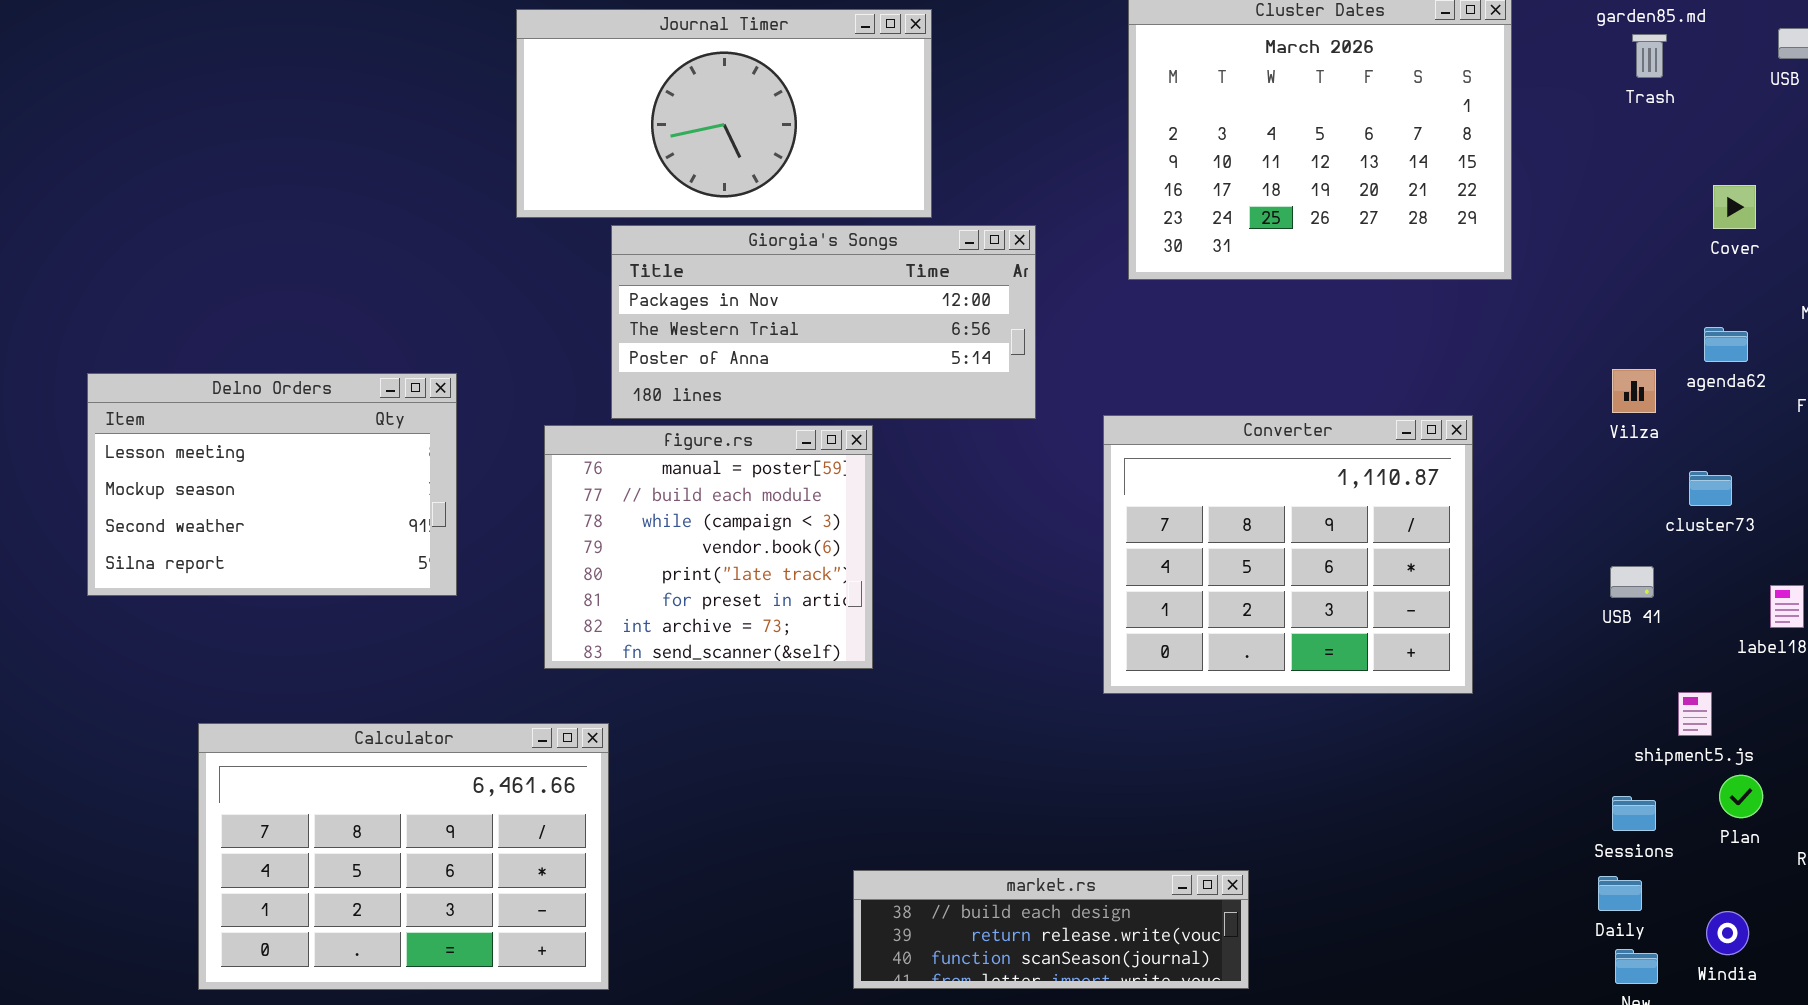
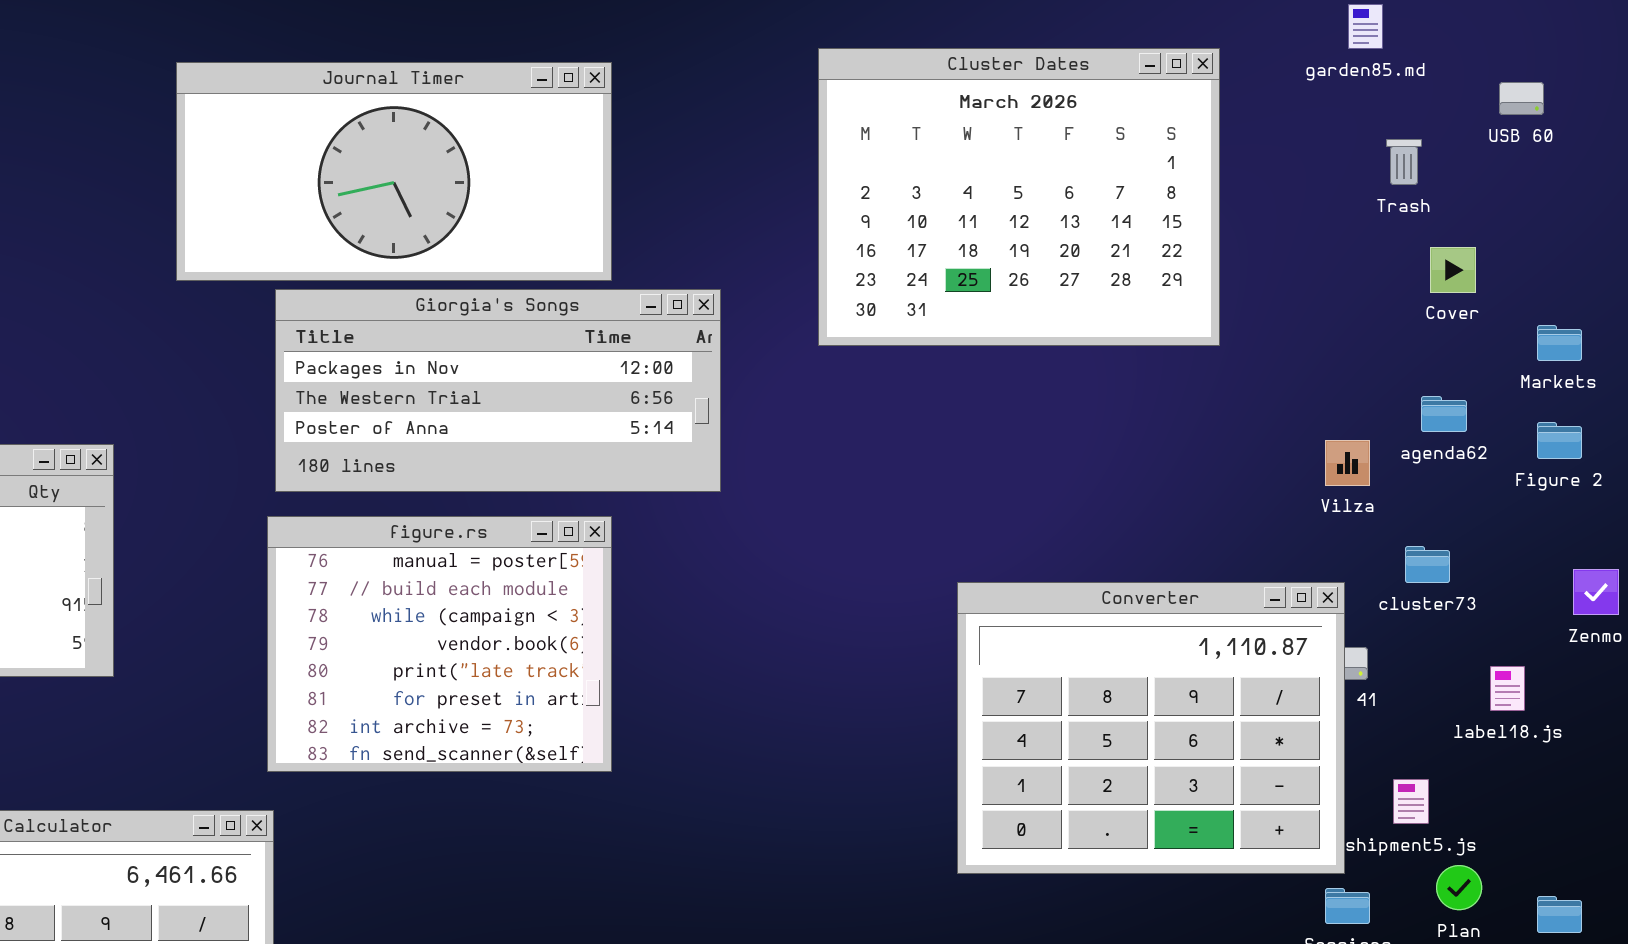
Trash: [1632,34,1667,78] -> [1386,139,1422,185], moved
Converter: [1103,415,1473,694] -> [957,582,1345,874], moved
figure.rs: [544,425,873,669] -> [267,516,612,772], moved

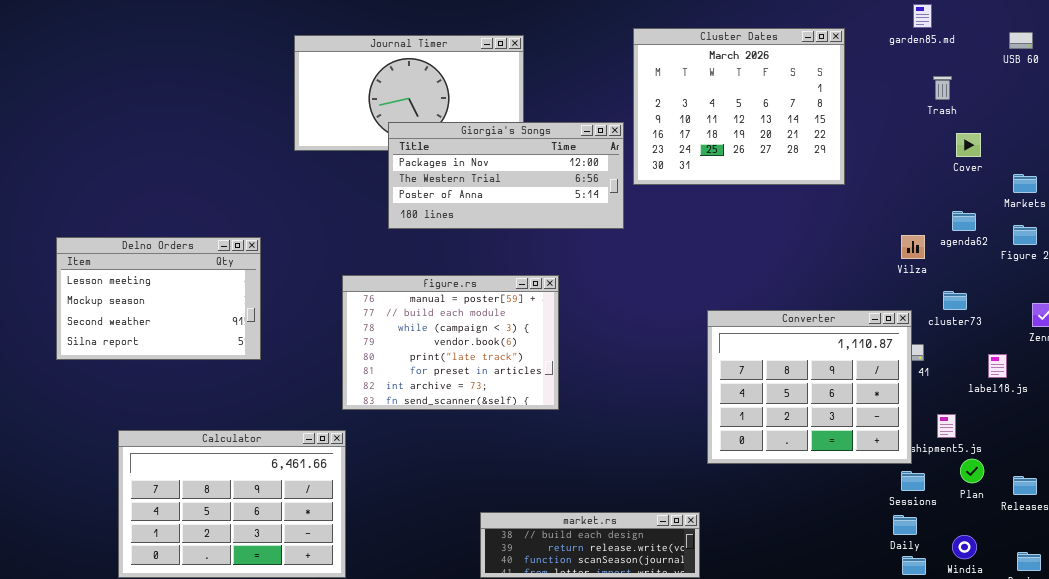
USB 60: [1499,82,1544,115] -> [1009,32,1033,49], moved
Giorgia's Songs: [275,289,721,492] -> [388,122,624,229], moved
figure.rs: [267,516,612,772] -> [342,275,559,410], resized

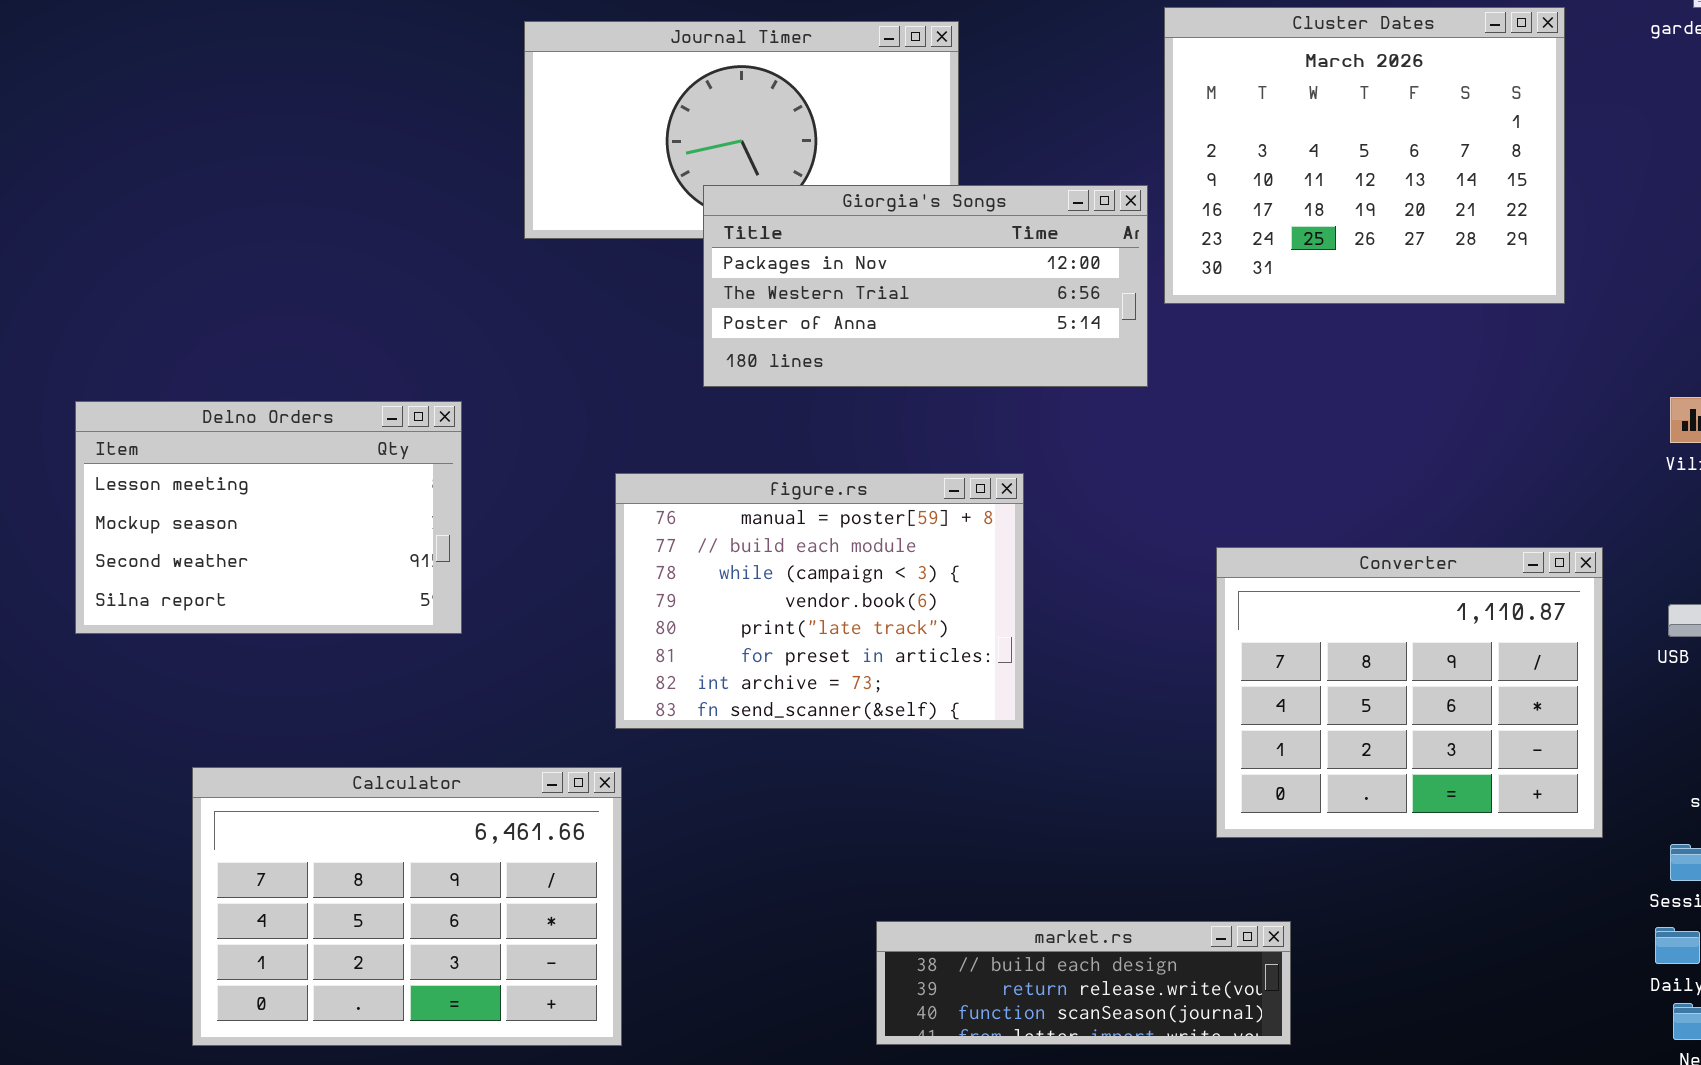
Converter: [707,310,912,464] -> [1216,547,1603,838], moved

